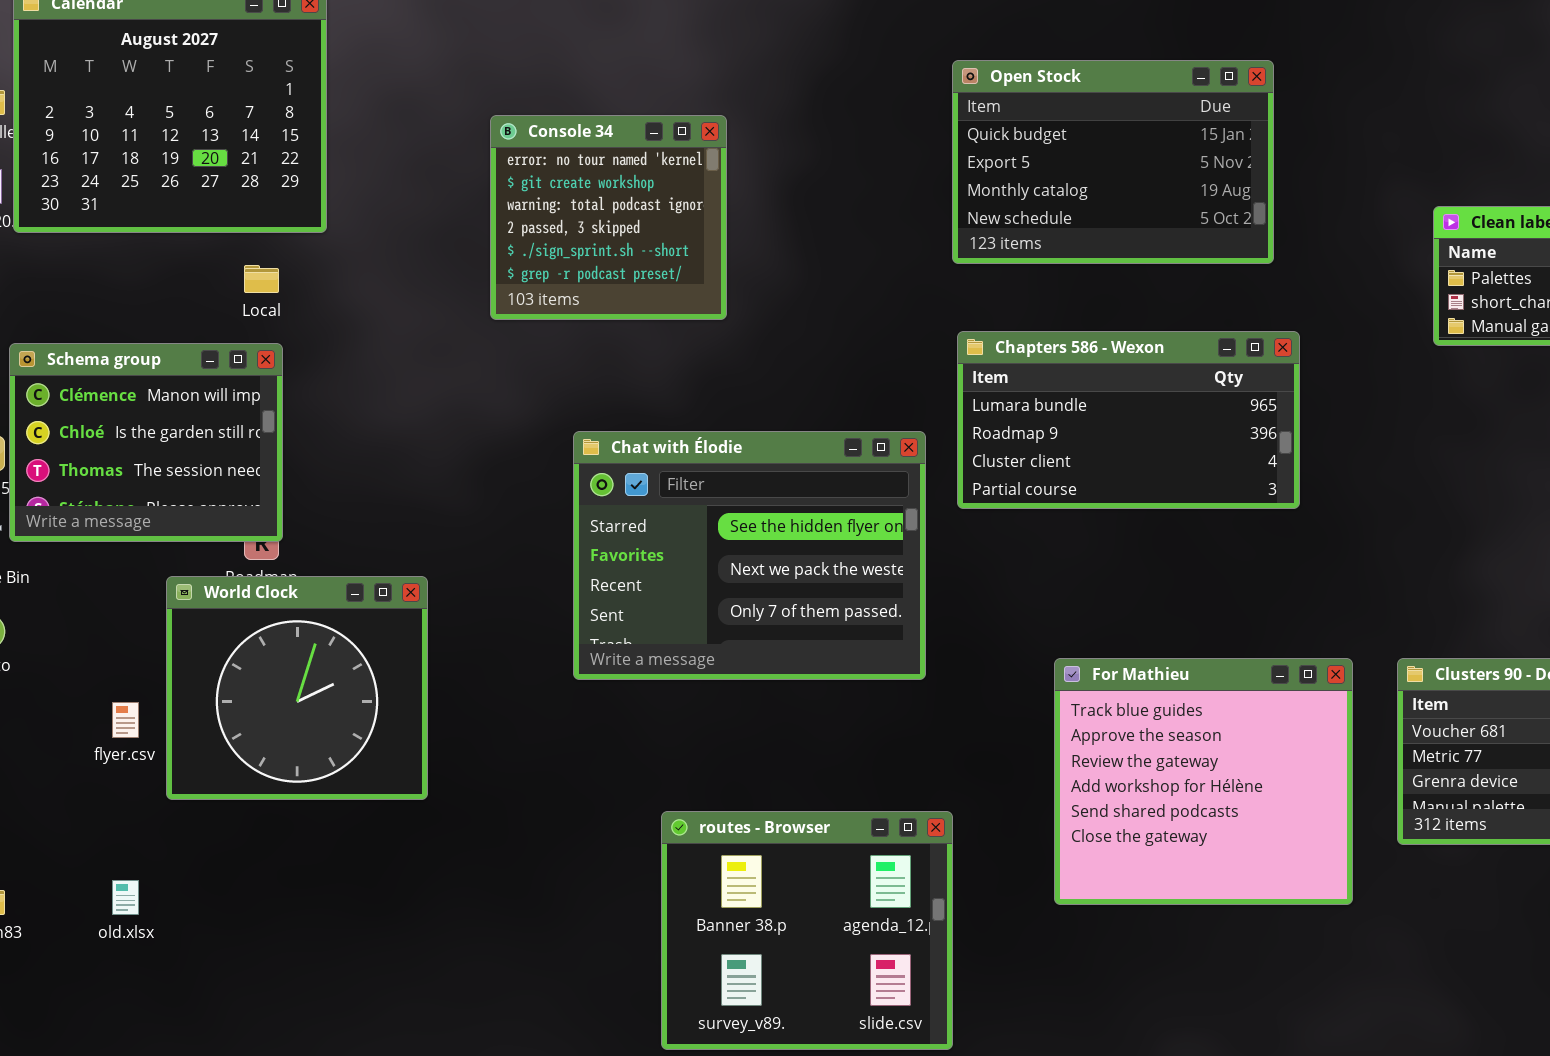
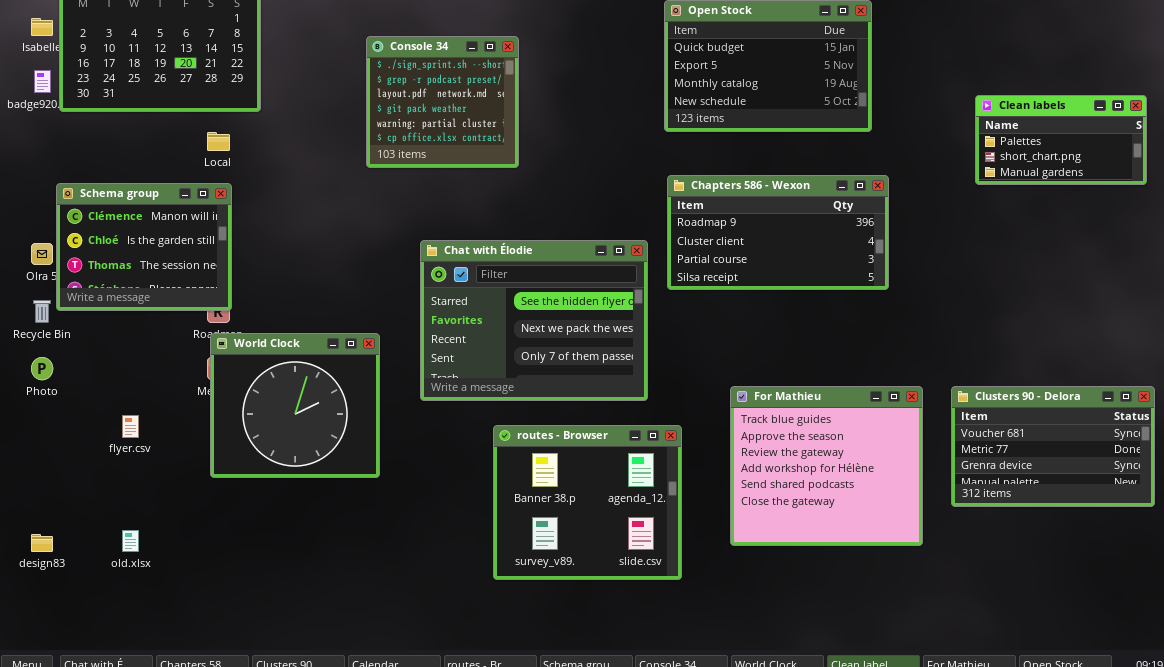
Console 34: [490,115,727,320] -> [366,36,519,168], scrolled down 4 rows
Chapters 586 - Wexon: [957,331,1300,509] -> [667,175,889,290], scrolled down 1 row
World Clock: [166,576,428,800] -> [210,333,380,478], moved
routes - Browser: [661,811,953,1050] -> [493,425,682,580], moved

